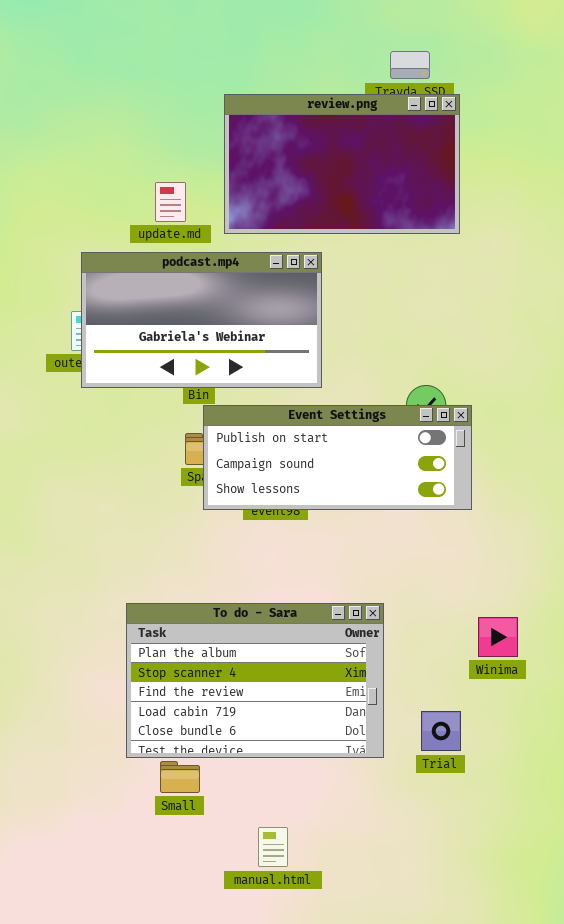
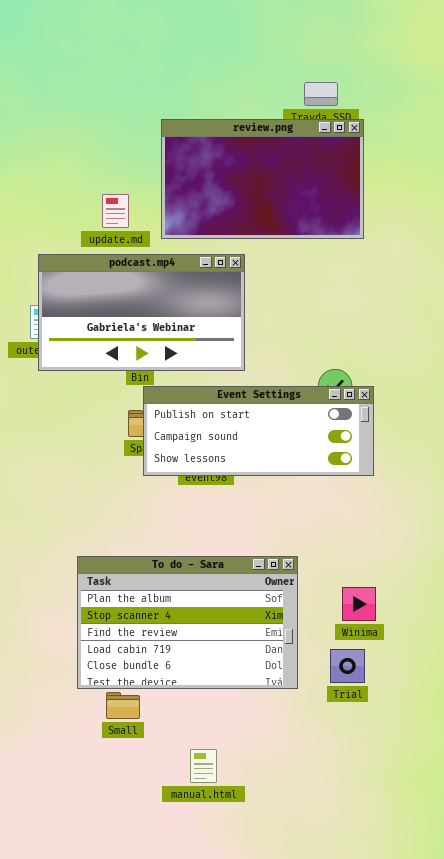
Winima: [478,617,518,657] -> [342,587,376,621], moved

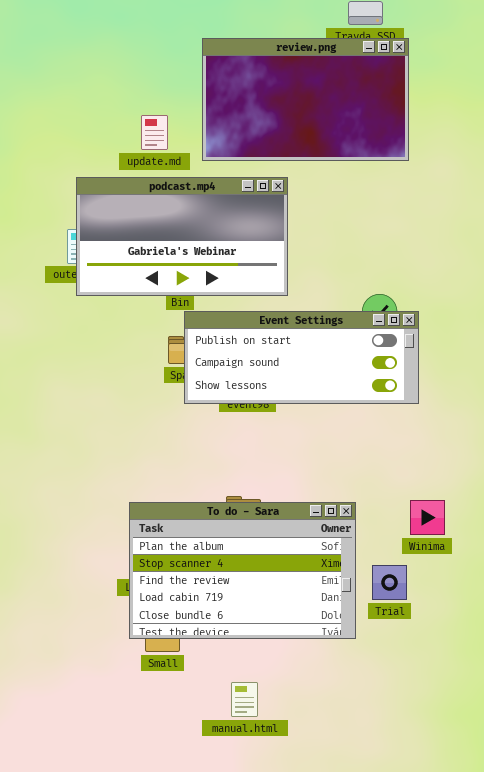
To do - Sara: [77,556,298,689] -> [129,502,356,639], moved
Winima: [342,587,376,621] -> [410,500,445,535], moved
Trial: [330,649,365,683] -> [372,565,407,600], moved

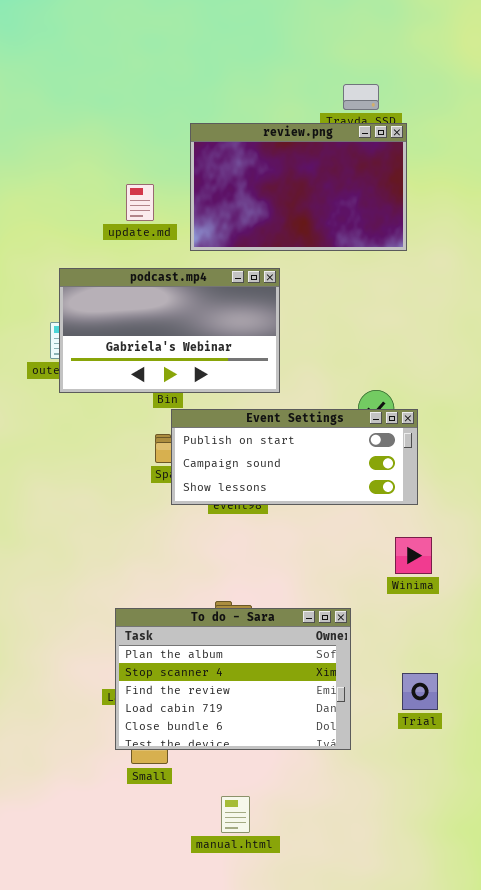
update.md: [141,115,168,150] -> [126,184,154,221], moved
Winima: [410,500,445,535] -> [395,537,432,574], moved
Trial: [372,565,407,600] -> [402,673,438,710], moved

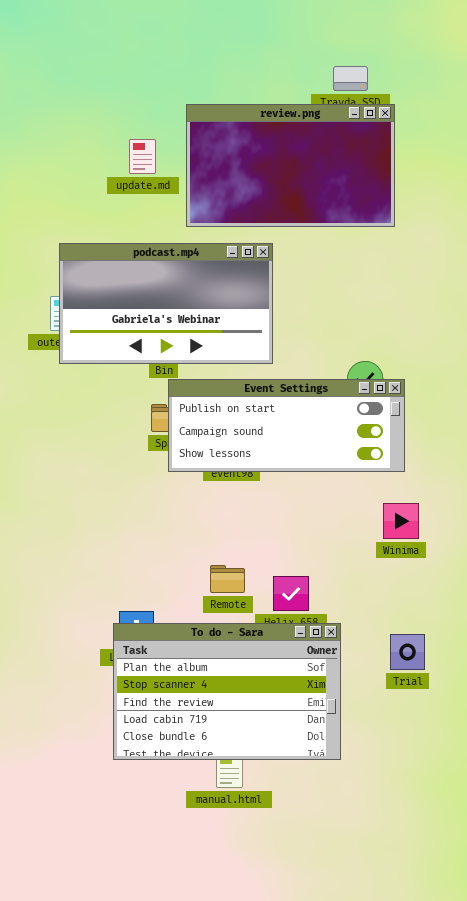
update.md: [126,184,154,221] -> [129,139,156,174], moved
To do - Sara: [115,608,351,750] -> [113,623,341,760], moved

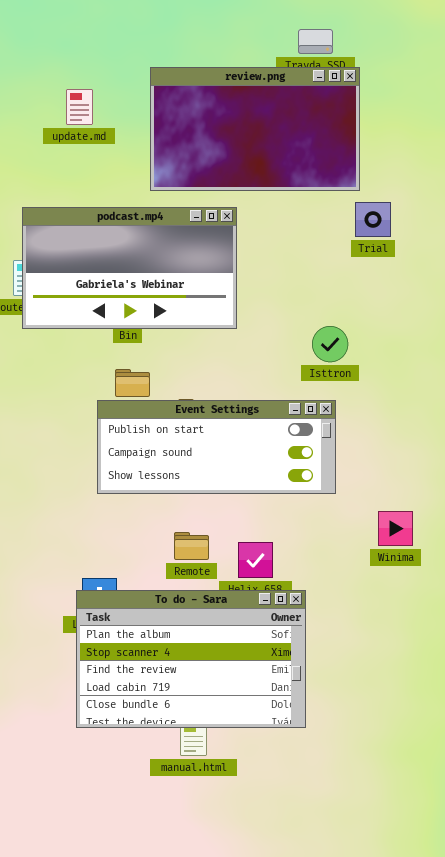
update.md: [129,139,156,174] -> [66,89,93,125], moved
Event Settings: [168,379,405,472] -> [97,400,336,494], moved
Winima: [383,503,419,539] -> [378,511,413,546], moved
Trial: [390,634,425,670] -> [355,202,391,237], moved

